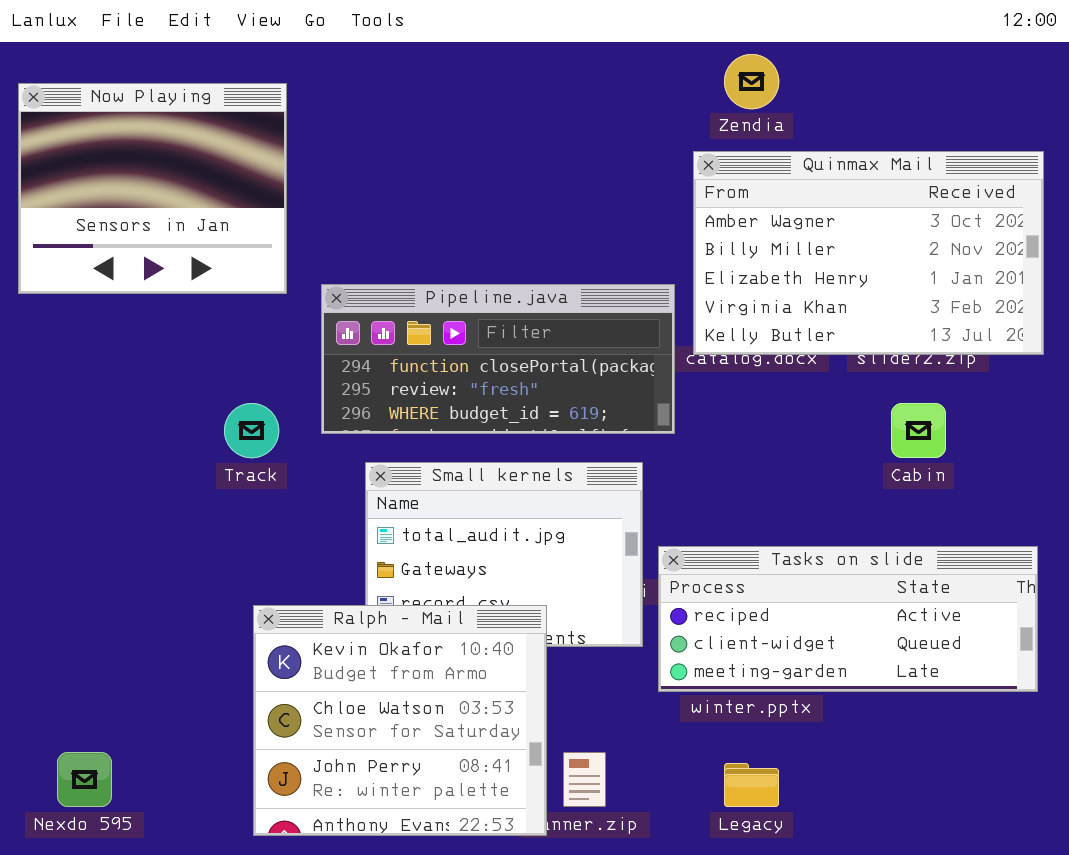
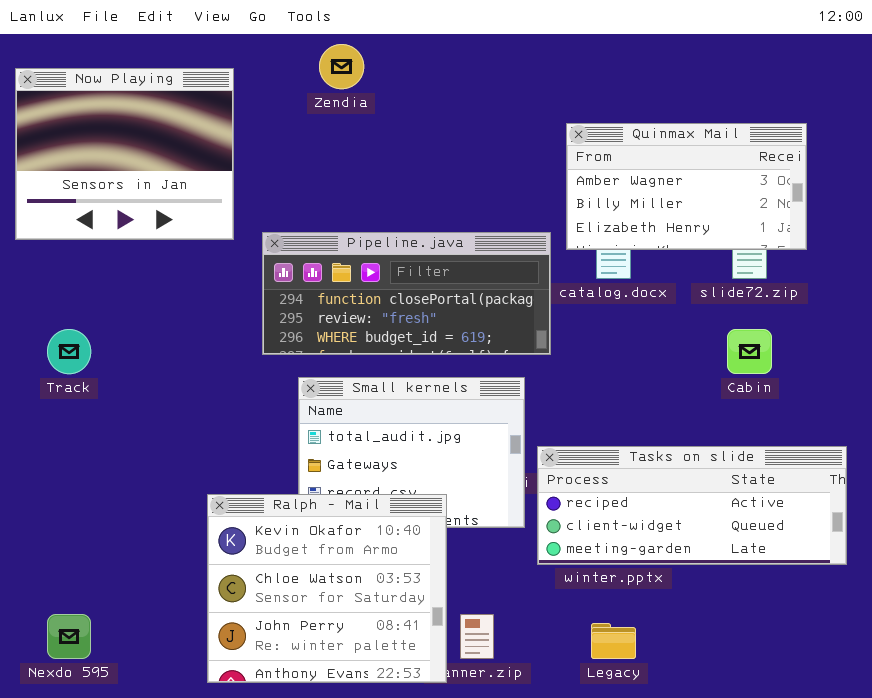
Zendia: [724,54,779,109] -> [319,44,364,89], moved
Quinmax Mail: [693,151,1044,355] -> [566,123,807,250], resized
Track: [224,403,279,458] -> [47,329,91,374], moved

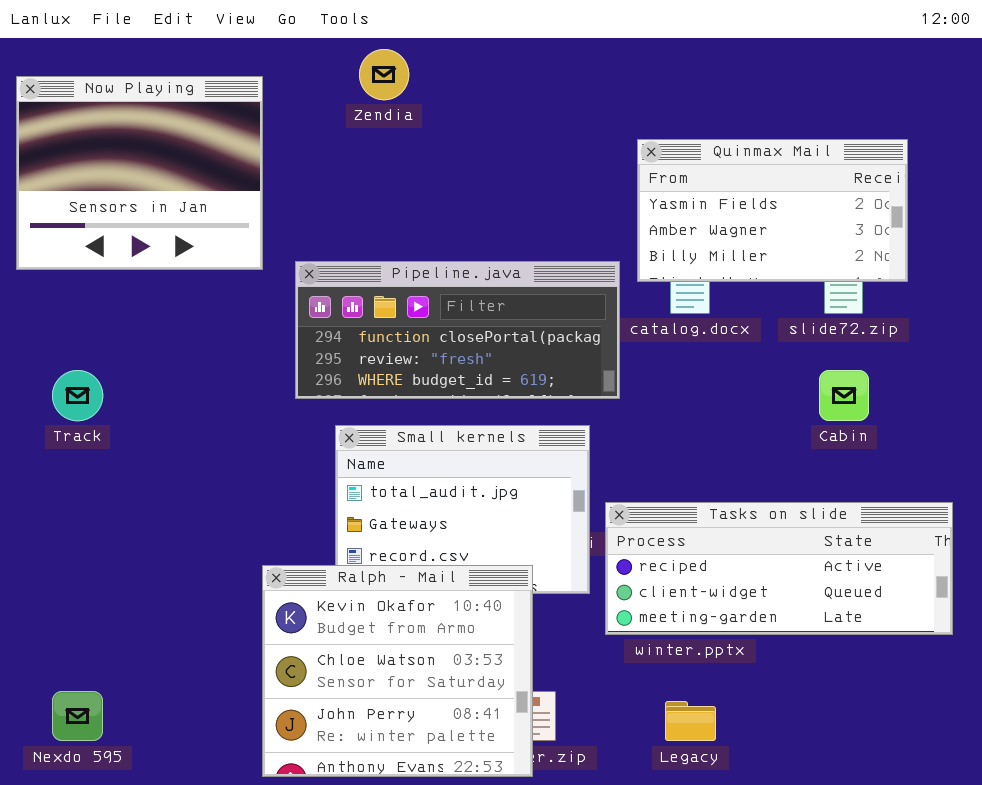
Quinmax Mail: [566,123,807,250] -> [637,139,908,282], scrolled up 1 row
Ralph - Mail: [207,494,447,683] -> [262,565,533,777], moved

